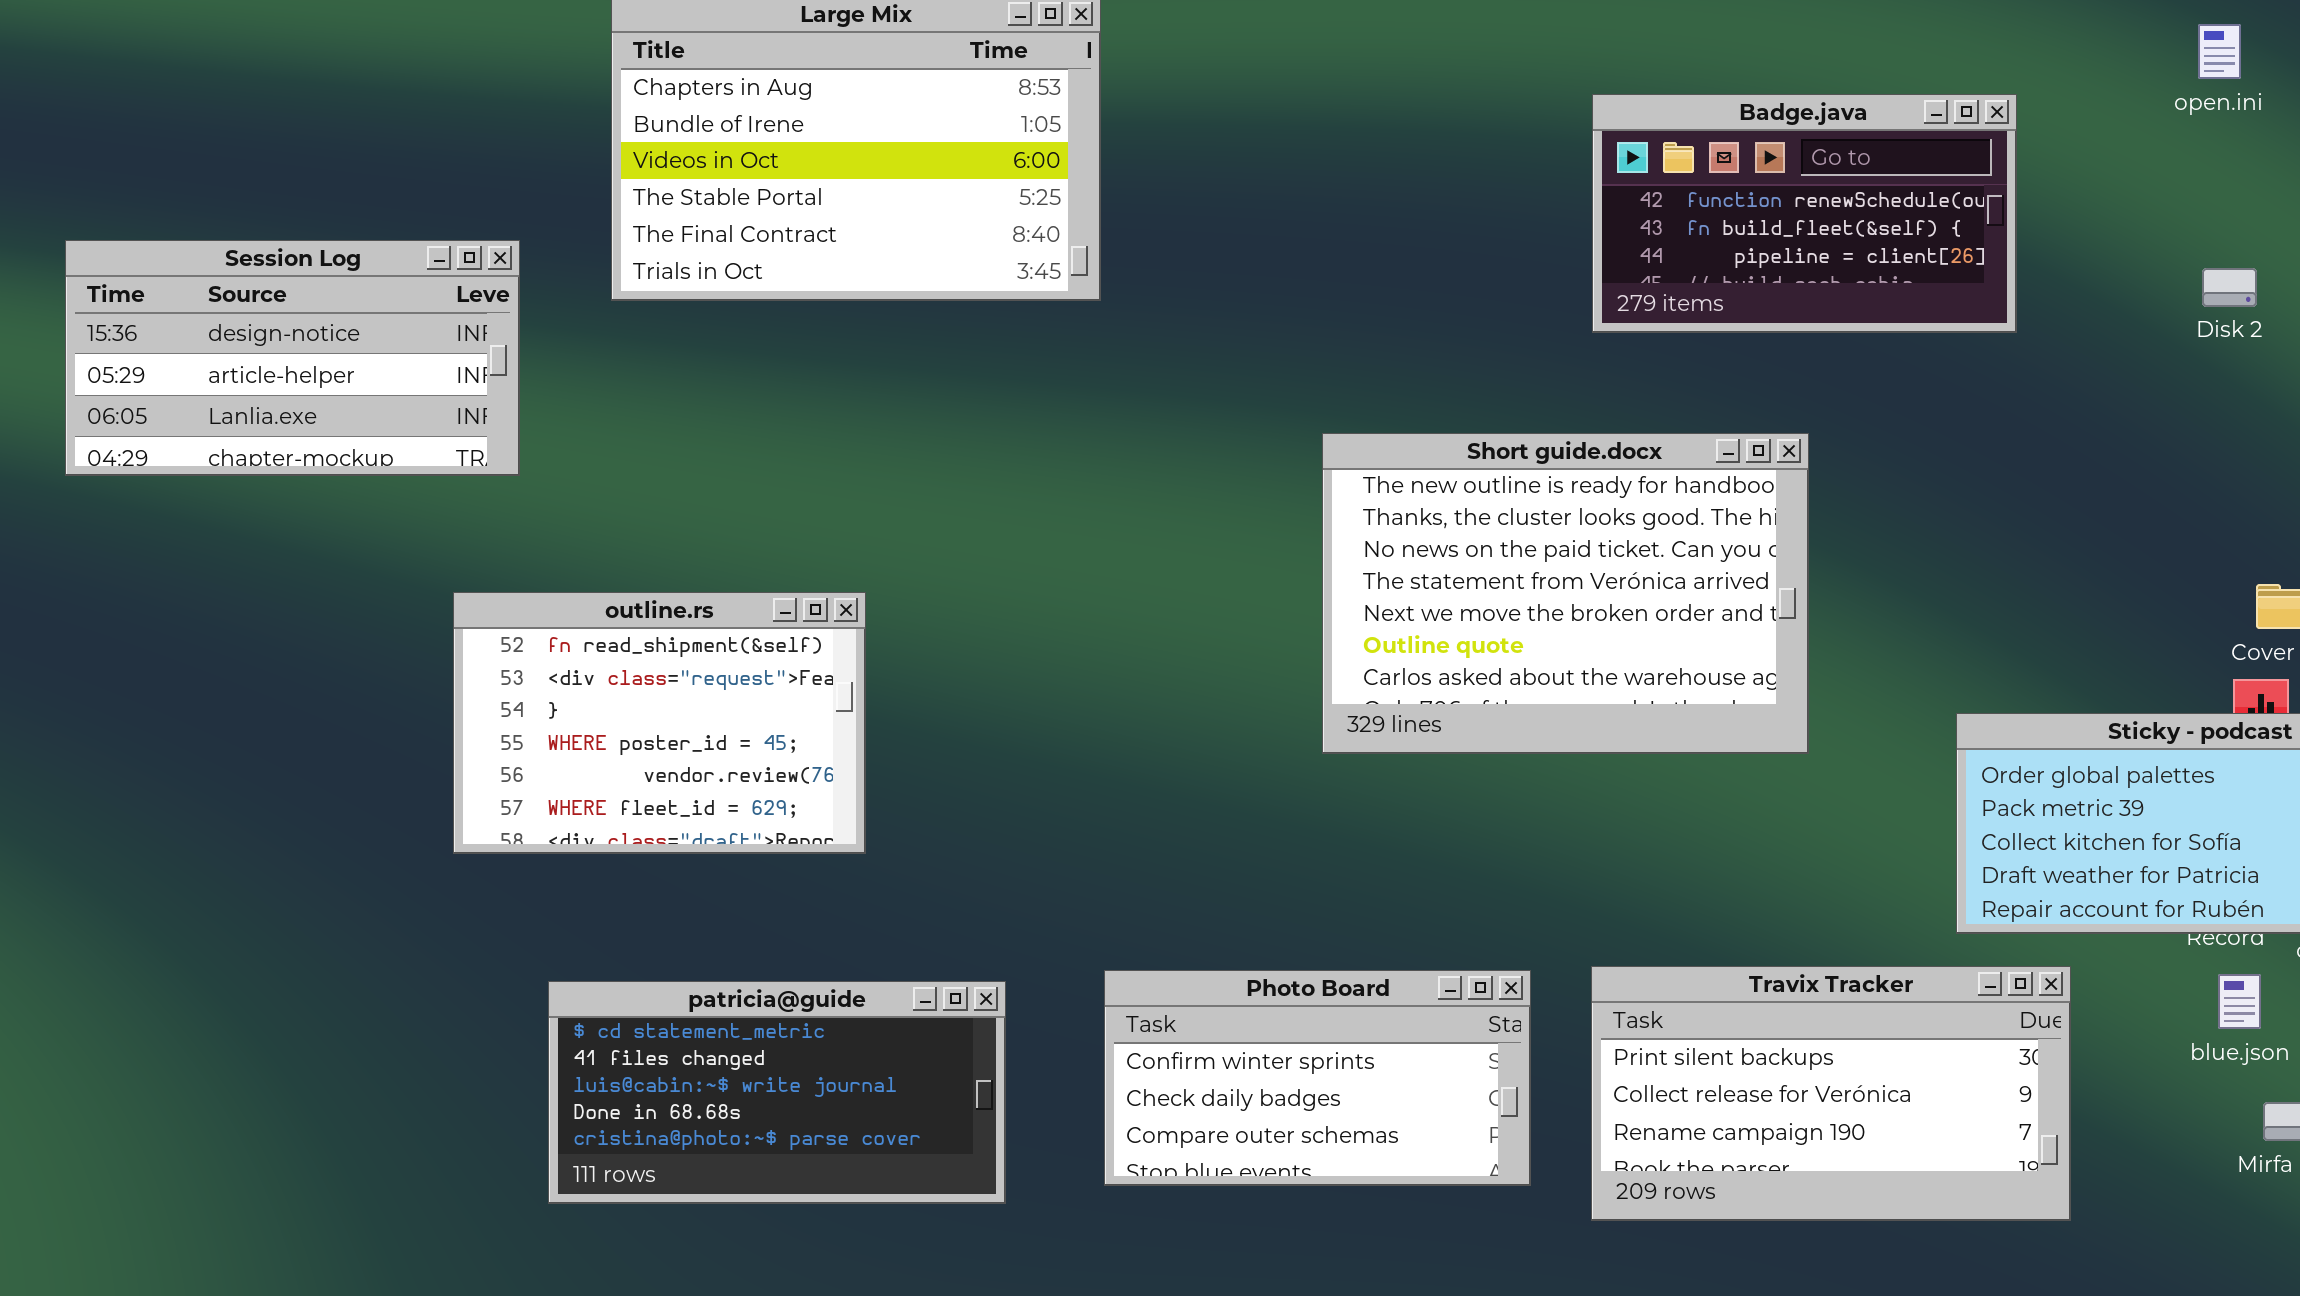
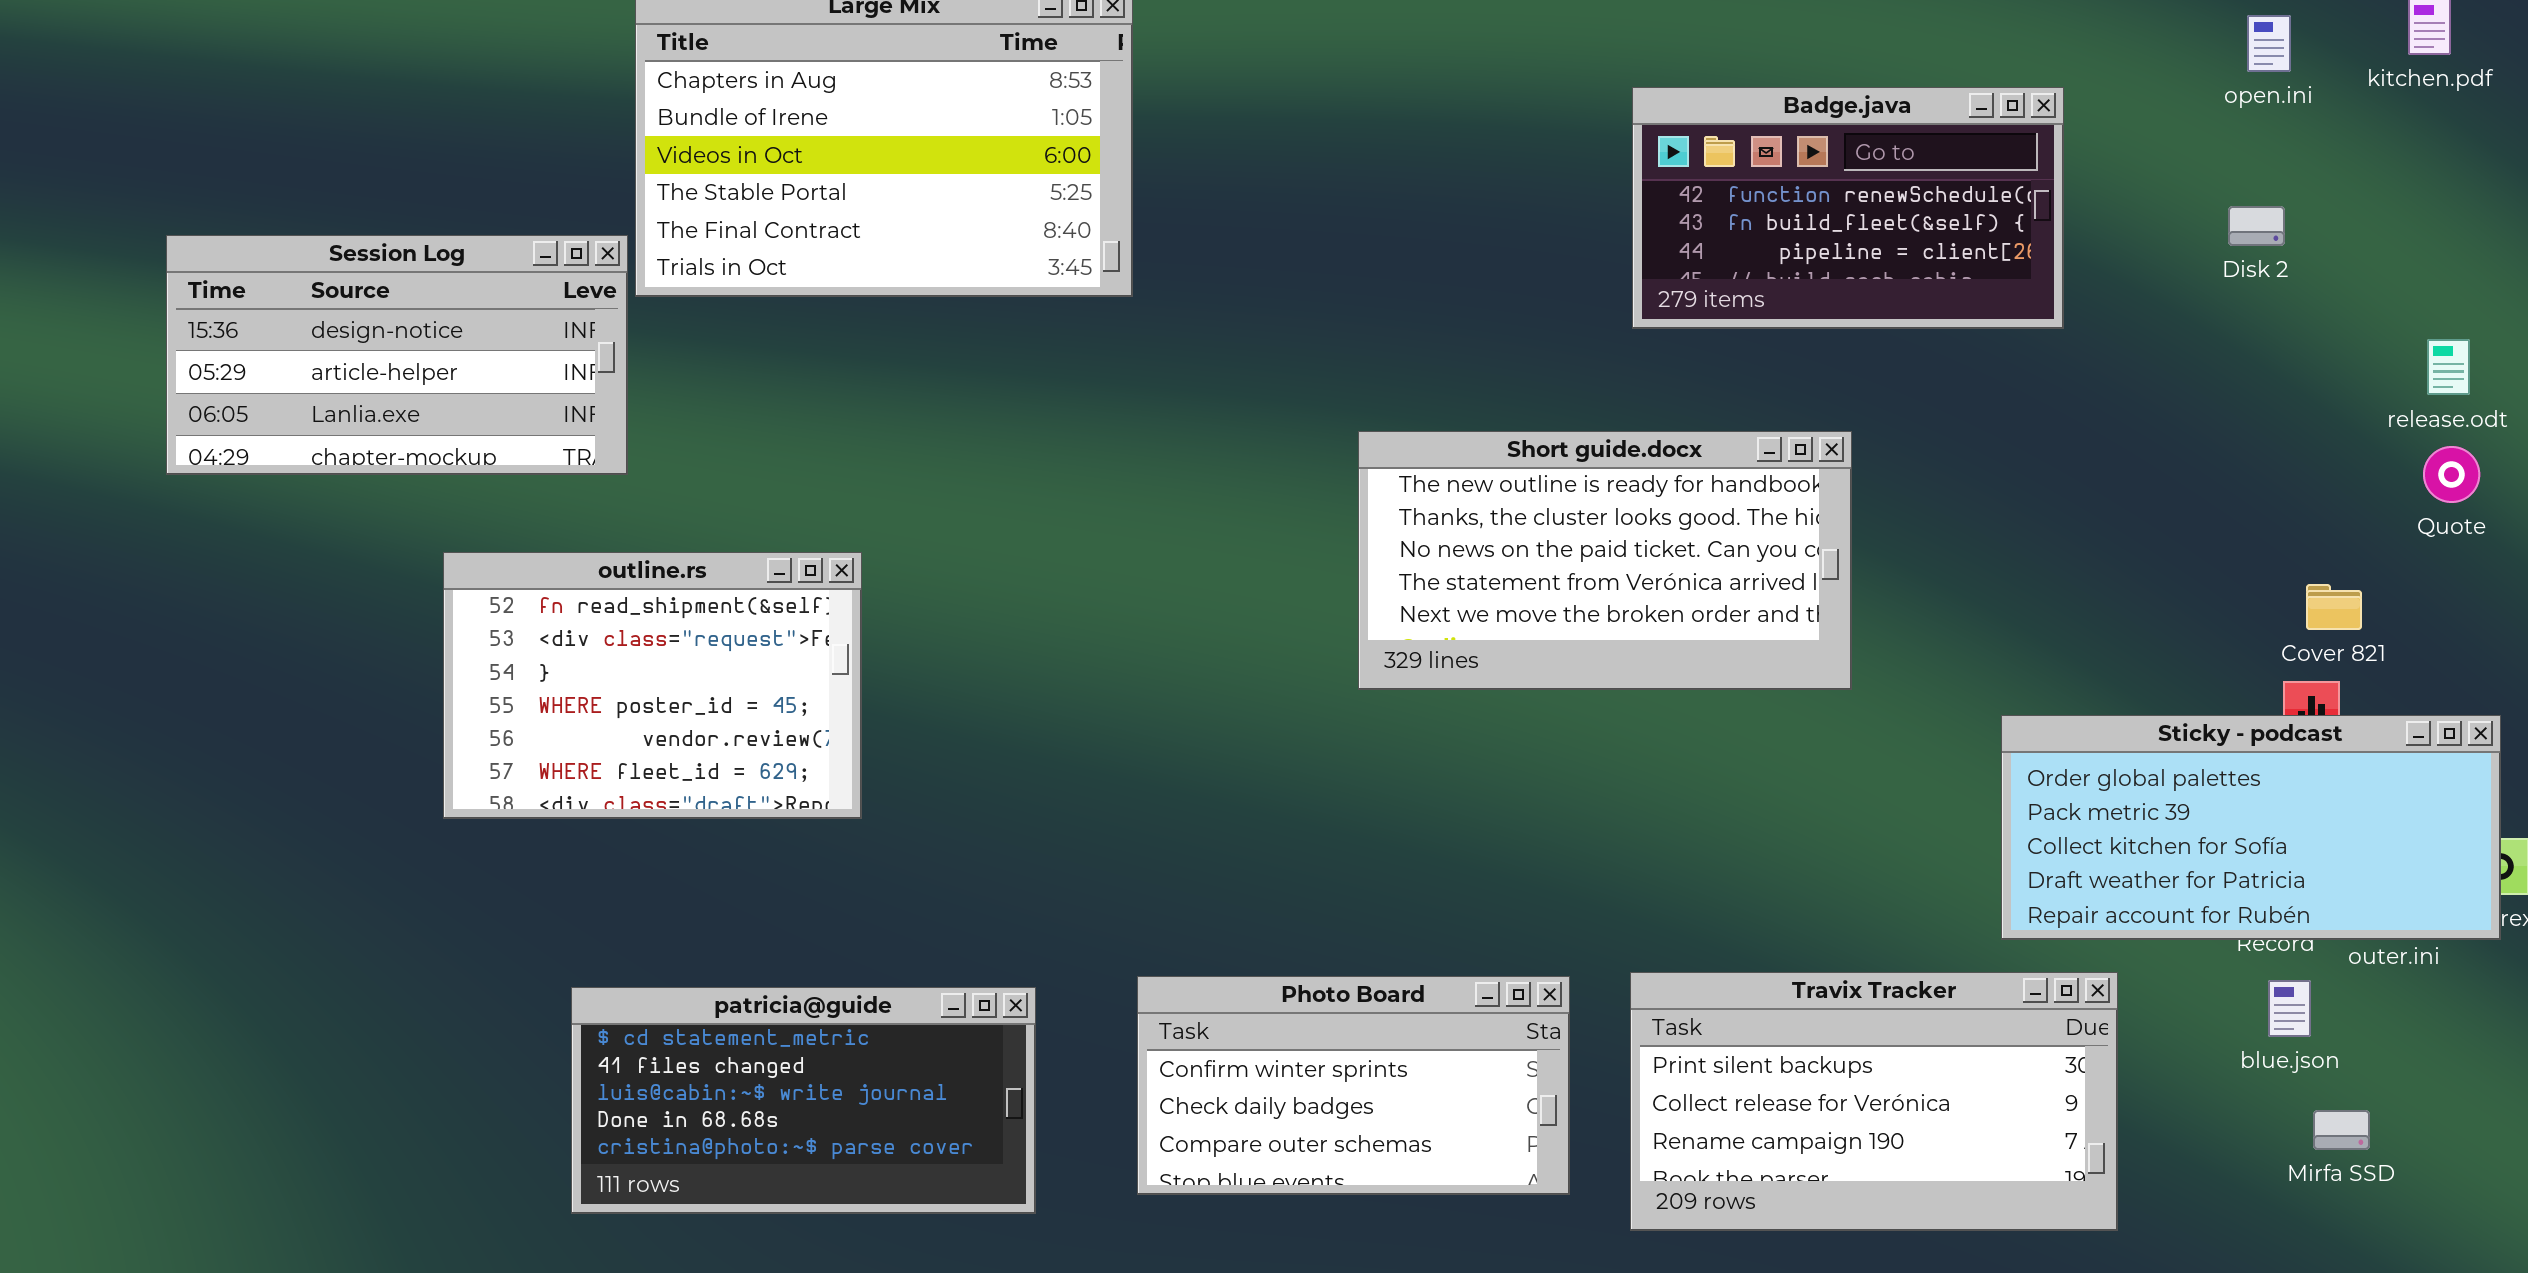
Session Log: [65,240,520,476] -> [166,235,628,475], moved
Disk 2: [2202,268,2257,307] -> [2228,206,2285,246], moved
Short guide.docx: [1322,433,1809,754] -> [1358,431,1852,690], resized
outline.rs: [453,592,866,854] -> [443,552,862,819], moved

